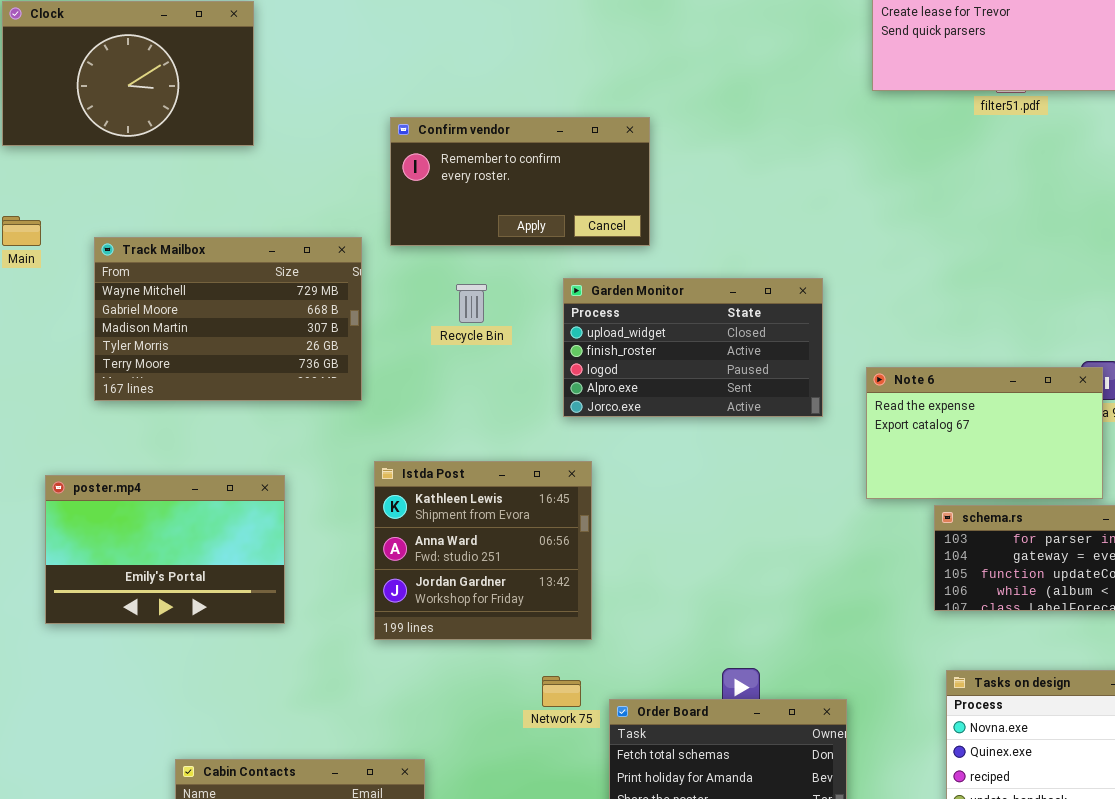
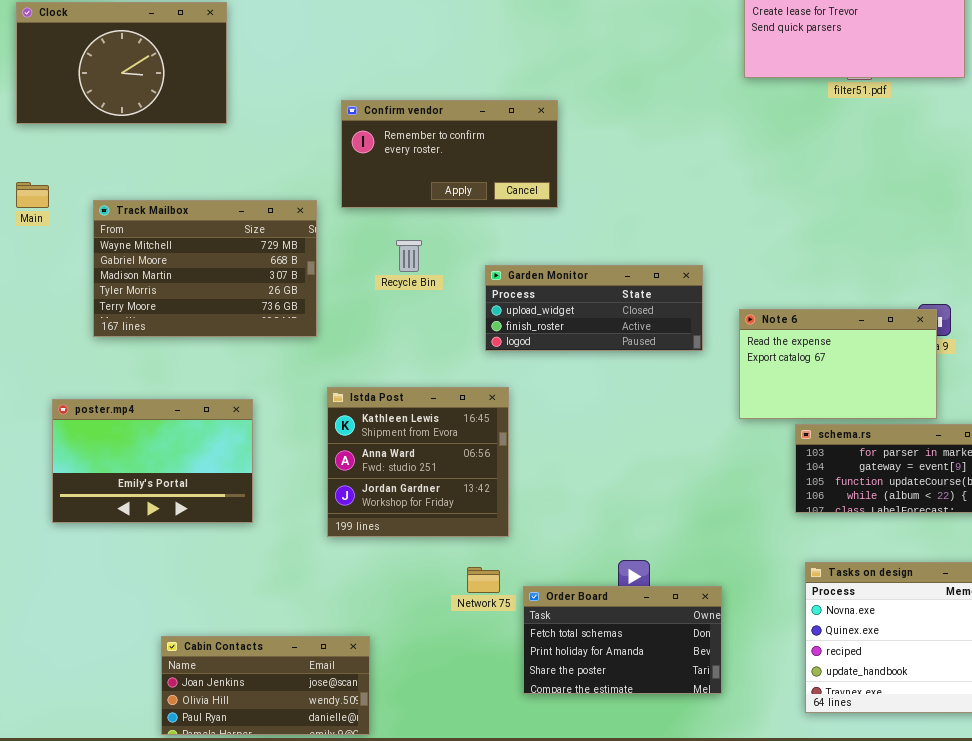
Garden Monitor: [563,278,823,417] -> [485,265,703,351], resized

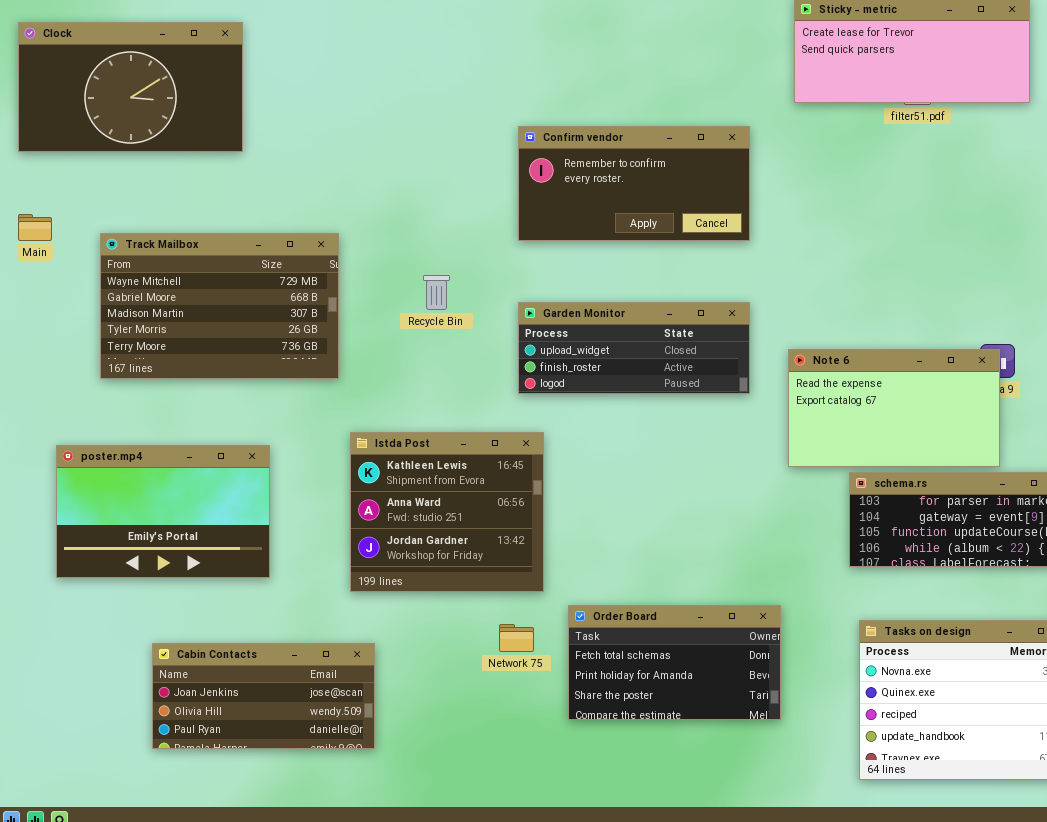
Confirm vendor: [341,100,558,208] -> [518,126,750,241], moved
Order Board: [523,586,722,694] -> [568,605,781,720], moved
Cabin Contacts: [161,636,370,735] -> [152,643,375,749], moved

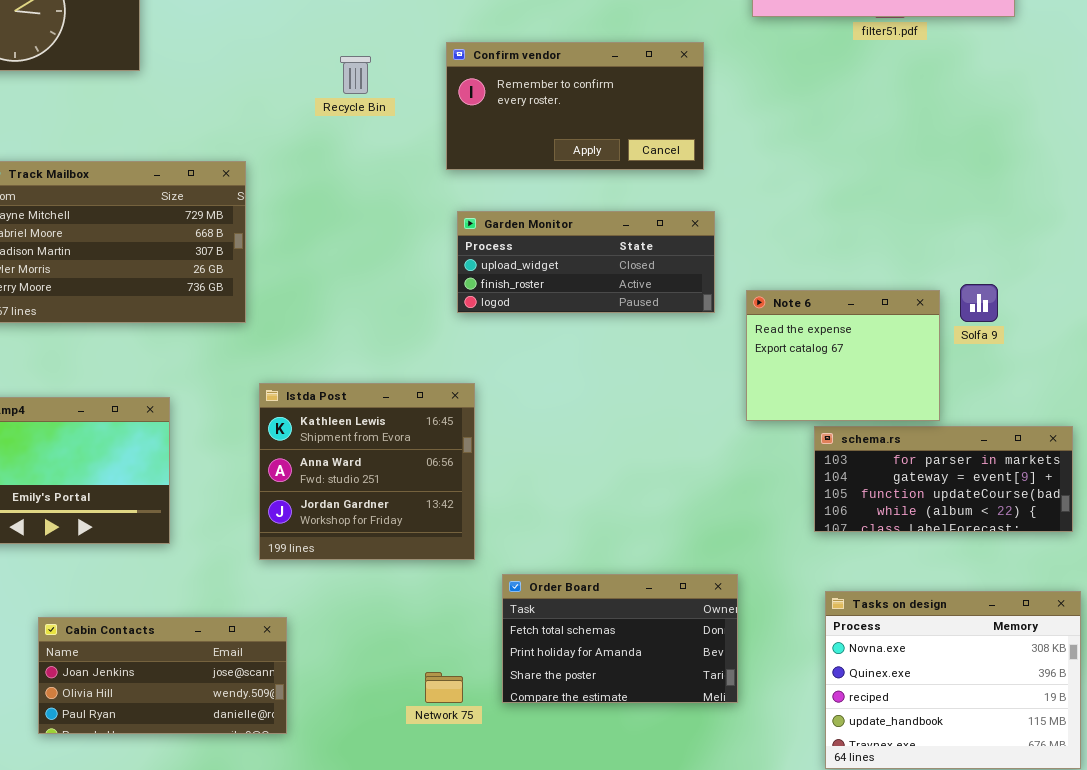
Recycle Bin: [423,275,450,310] -> [340,56,371,94], moved
Garden Monitor: [518,302,750,394] -> [457,211,715,313], moved
Note 6: [788,349,1000,467] -> [746,290,940,421], resized
Network 75: [499,624,534,652] -> [425,672,463,703], moved

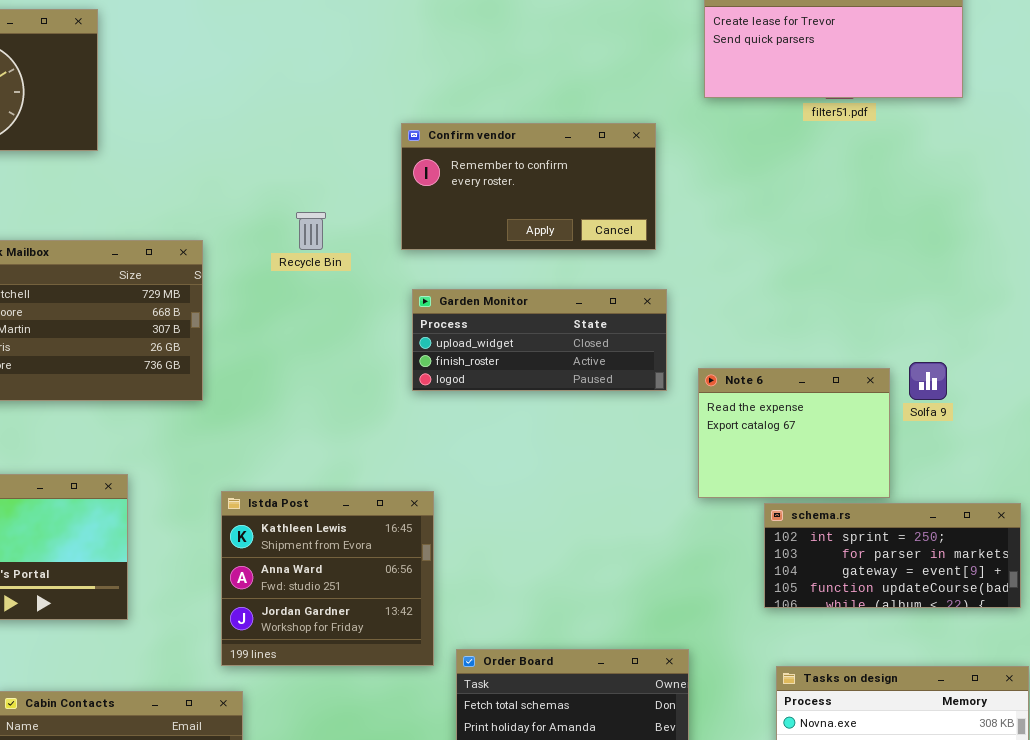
Recycle Bin: [340,56,371,94] -> [296,212,326,250], moved
Istda Post: [259,383,475,560] -> [221,491,434,666], moved
schema.rs: [814,426,1073,532] -> [764,503,1021,608], scrolled up 1 row

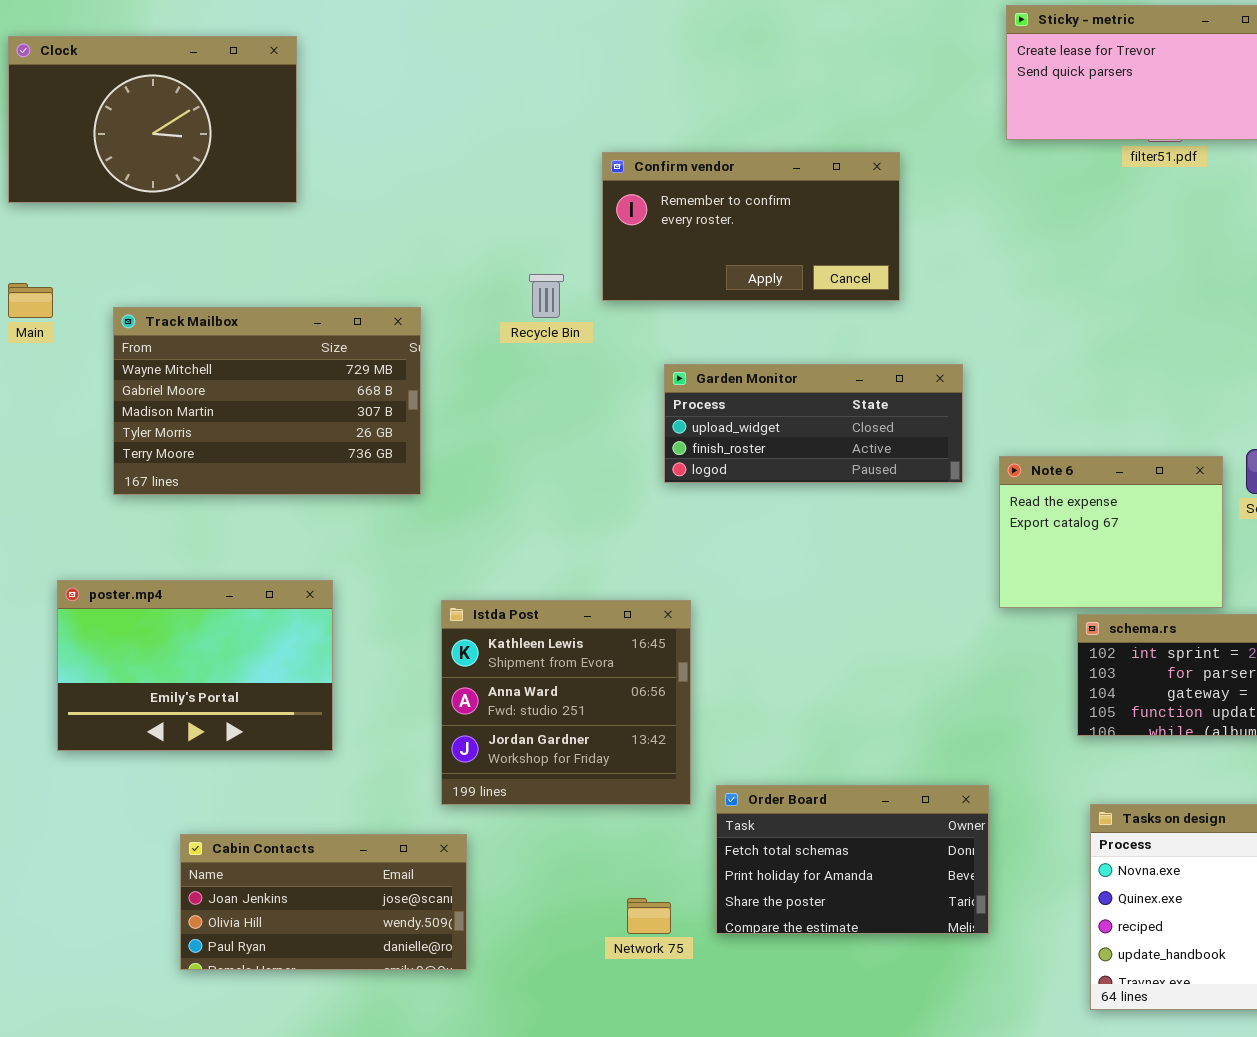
Confirm vendor: [401,123,656,250] -> [602,152,900,301], moved

